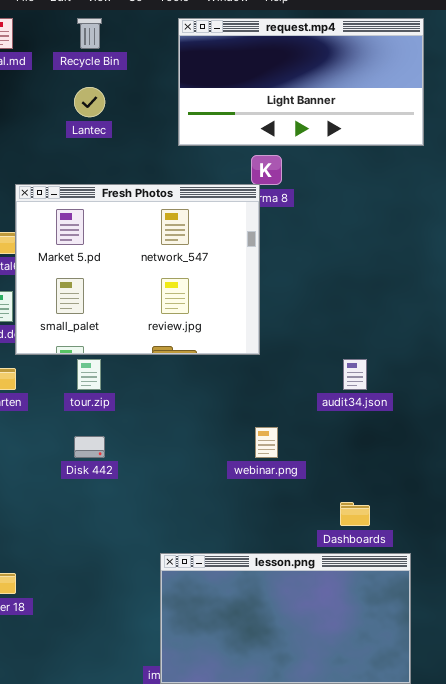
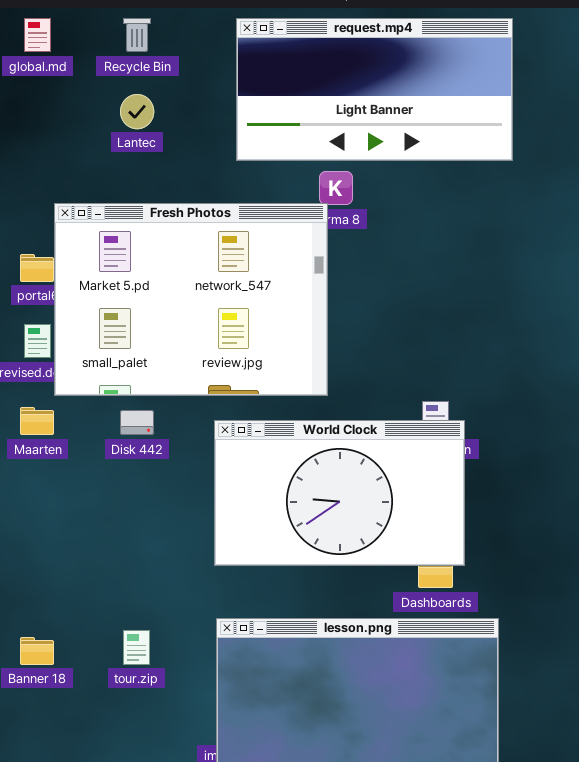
tour.zip: [77,359,101,390] -> [123,630,150,665], moved
World Clock: none -> [214,420,465,566], opened
Disk 442: [74,436,105,458] -> [120,410,154,435], moved

